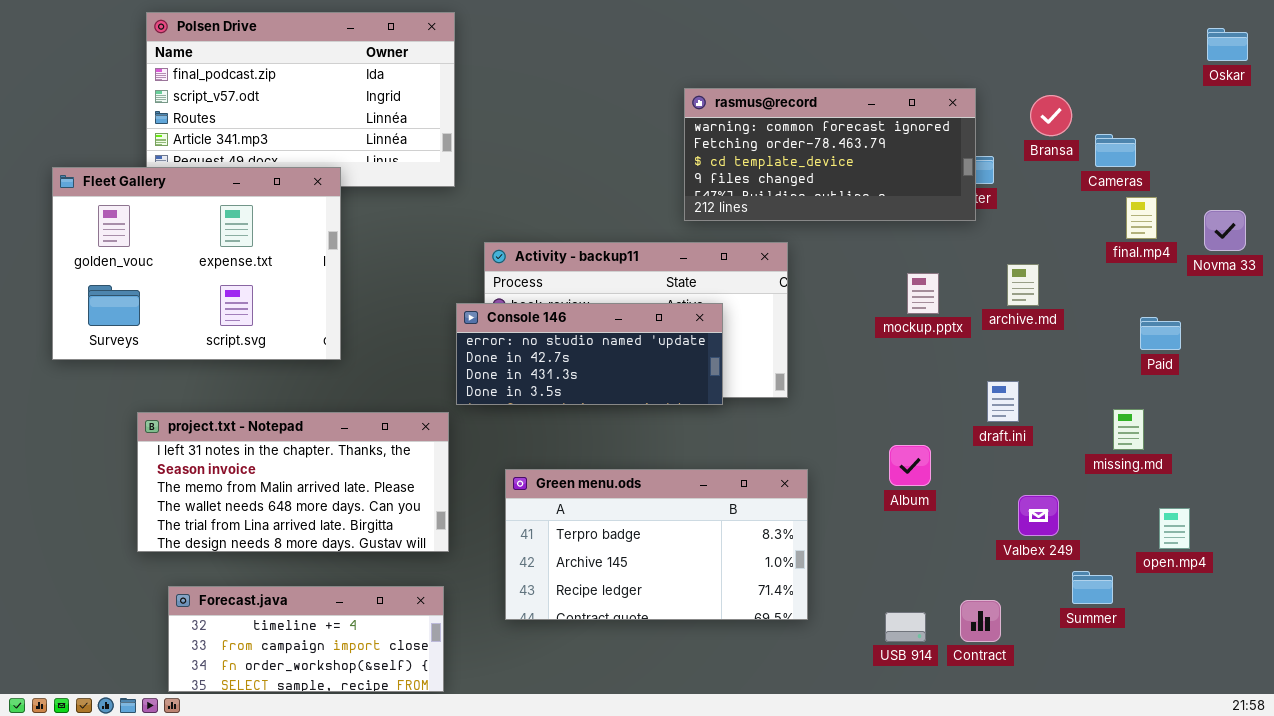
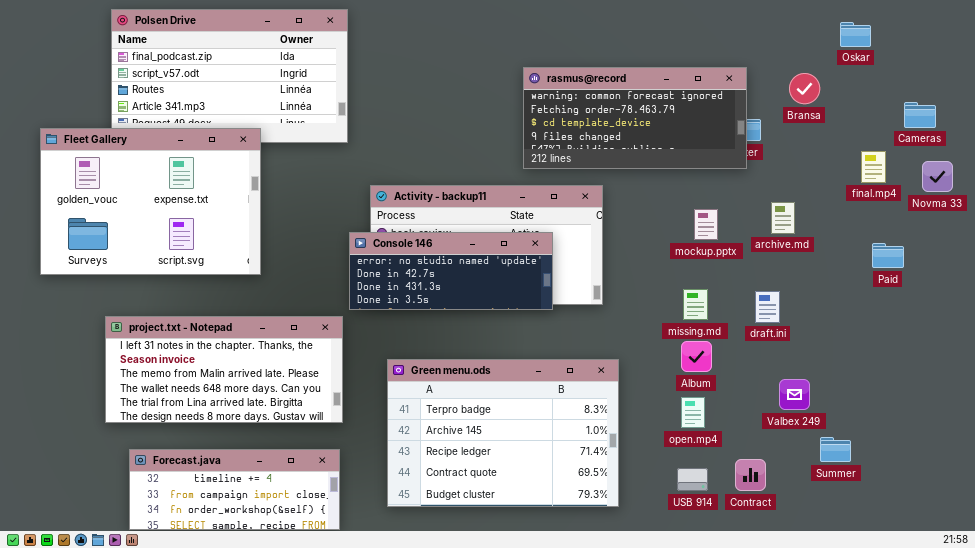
Oskar: [1207,28,1248,61] -> [840,22,871,47], moved
Cameras: [1095,134,1136,167] -> [904,102,936,128], moved
missing.md: [1113,409,1144,450] -> [683,289,708,320], moved
Green menu.ods: [505,469,808,620] -> [387,359,619,507], resized
open.mp4: [1159,508,1190,549] -> [681,397,705,428], moved

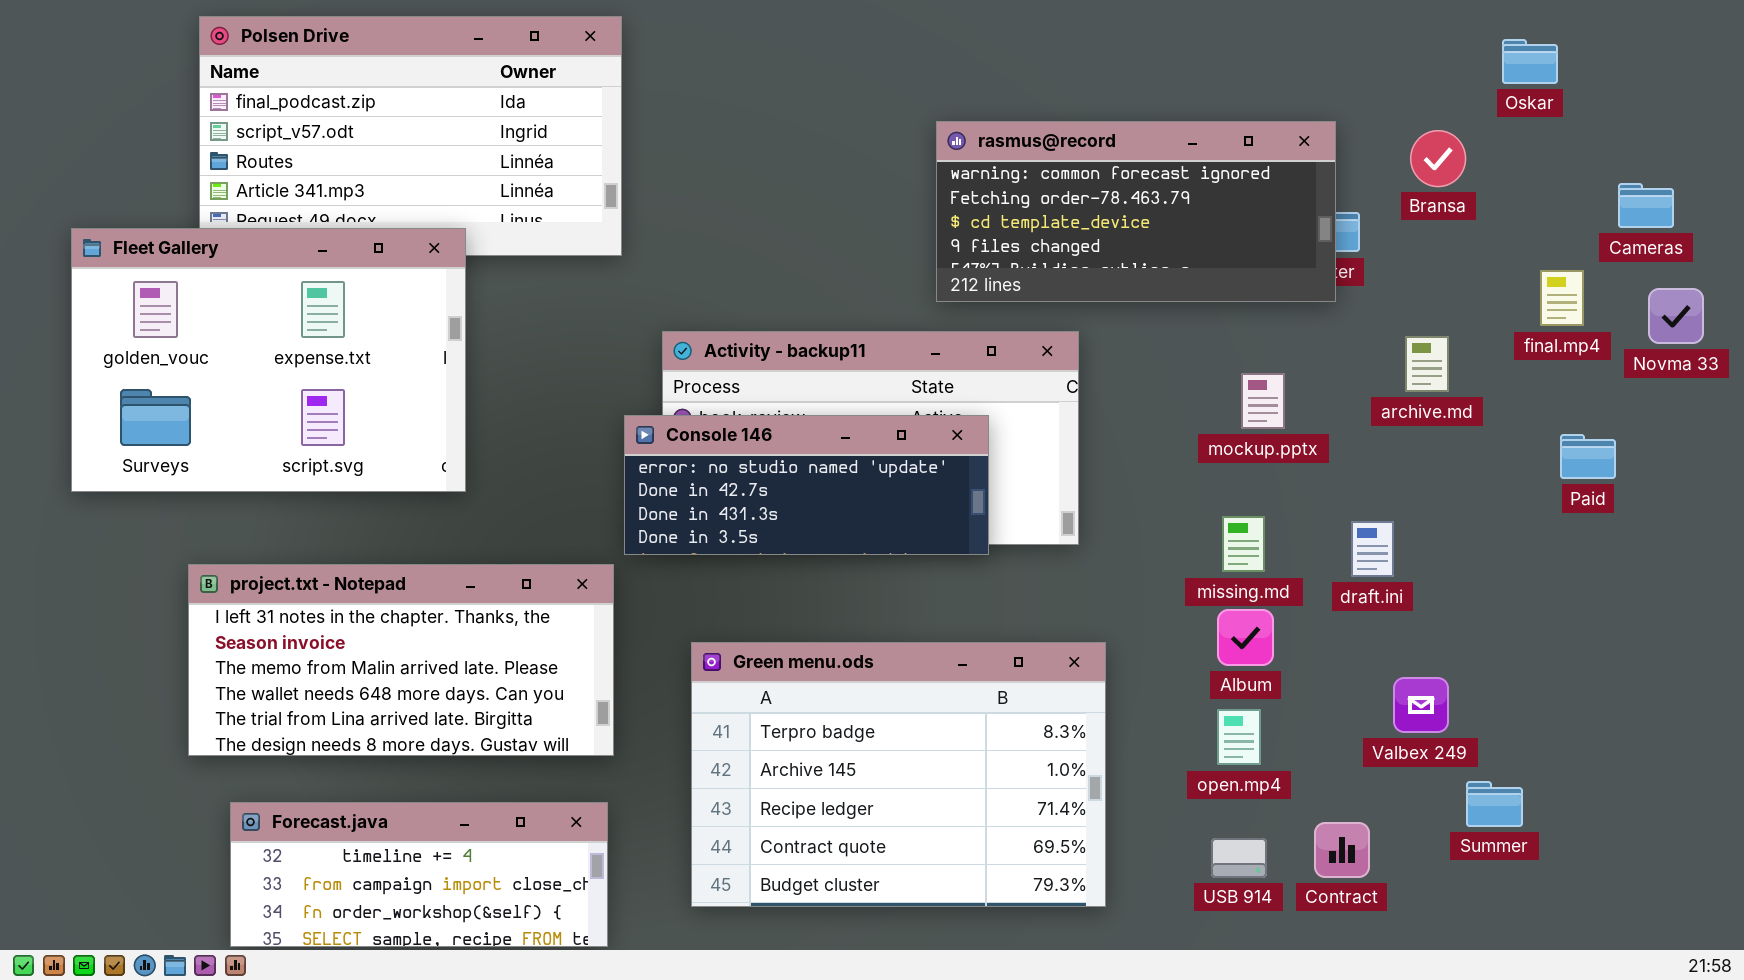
archive.md: [771,202,795,234] -> [1405,336,1449,392], moved

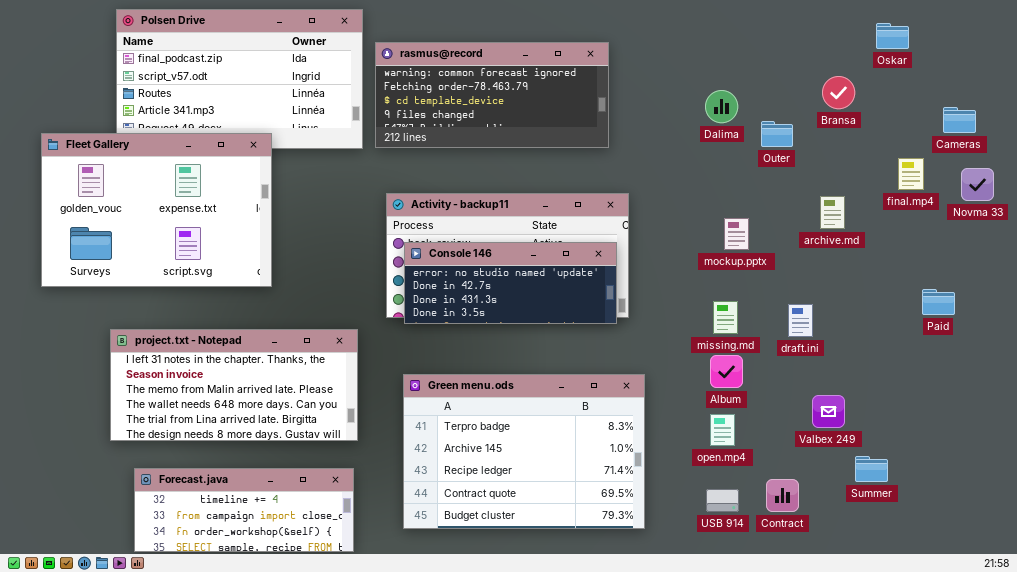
rasmus@record: [936,121,1336,302] -> [375,42,609,148], moved
Console 146: [624,415,989,555] -> [404,242,617,324], moved
Paid: [1560,434,1616,479] -> [922,289,955,315], moved

